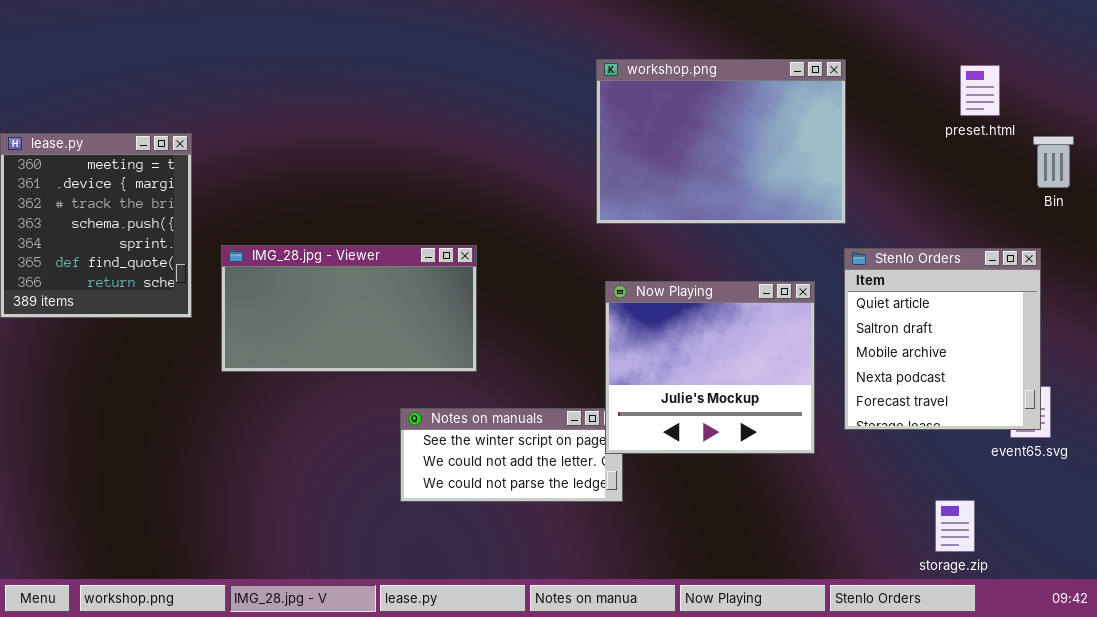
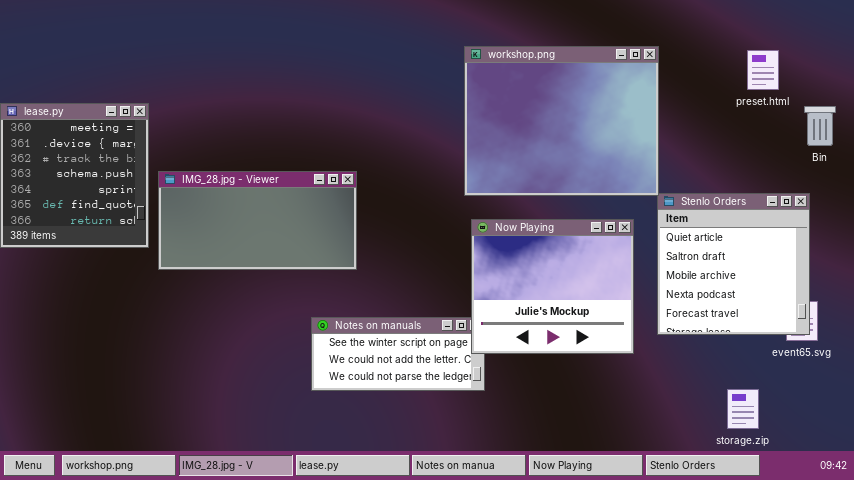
workshop.png: [596,59,846,224] -> [464,46,659,196], resized
IMG_28.jpg - Viewer: [221,245,477,372] -> [158,171,357,270], moved

